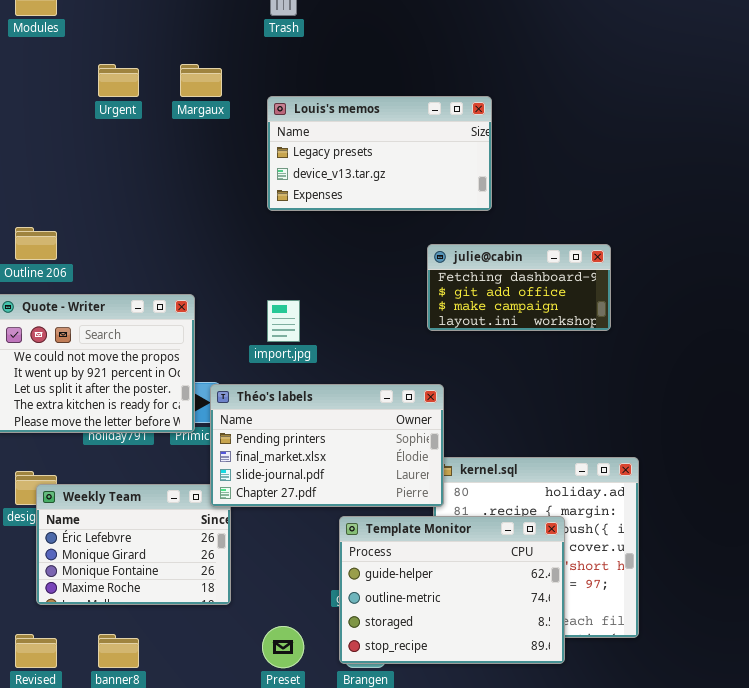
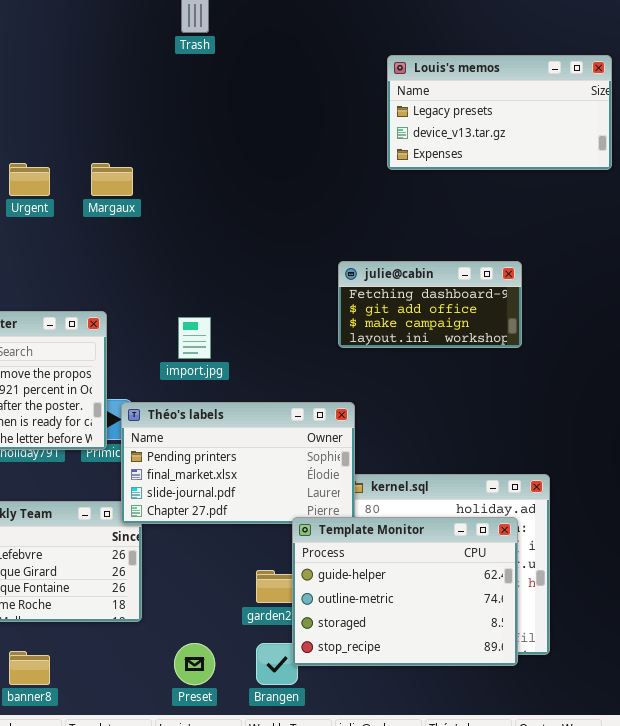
Urgent: [98,64,139,97] -> [9,163,50,196], moved
Margaux: [180,64,222,97] -> [91,163,133,196], moved
Louis's memos: [267,96,492,211] -> [387,55,612,170], moved
Template Monitor: [339,516,565,664] -> [292,517,518,666], moved

